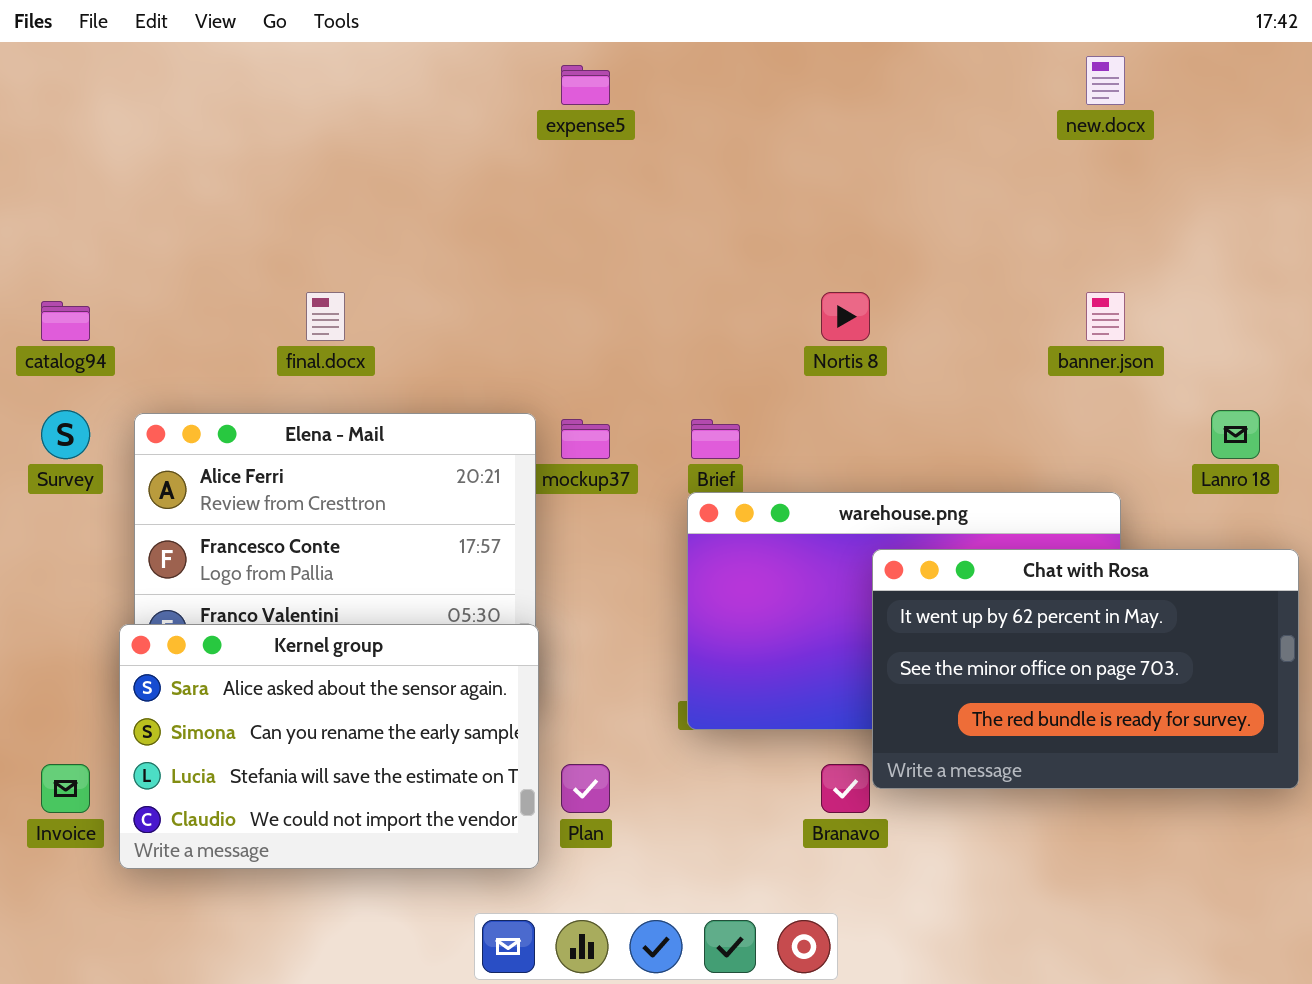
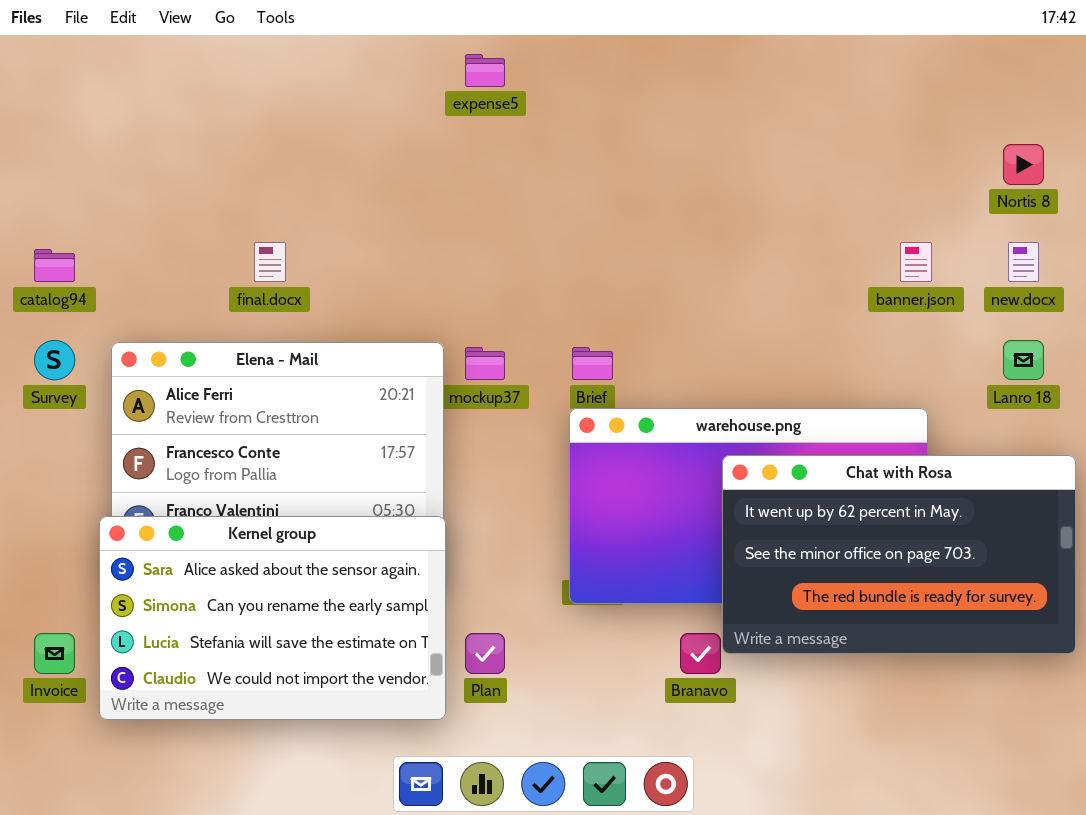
new.docx: [1086,56,1125,105] -> [1008,242,1039,282], moved
Nortis 8: [821,292,870,341] -> [1003,144,1044,185], moved

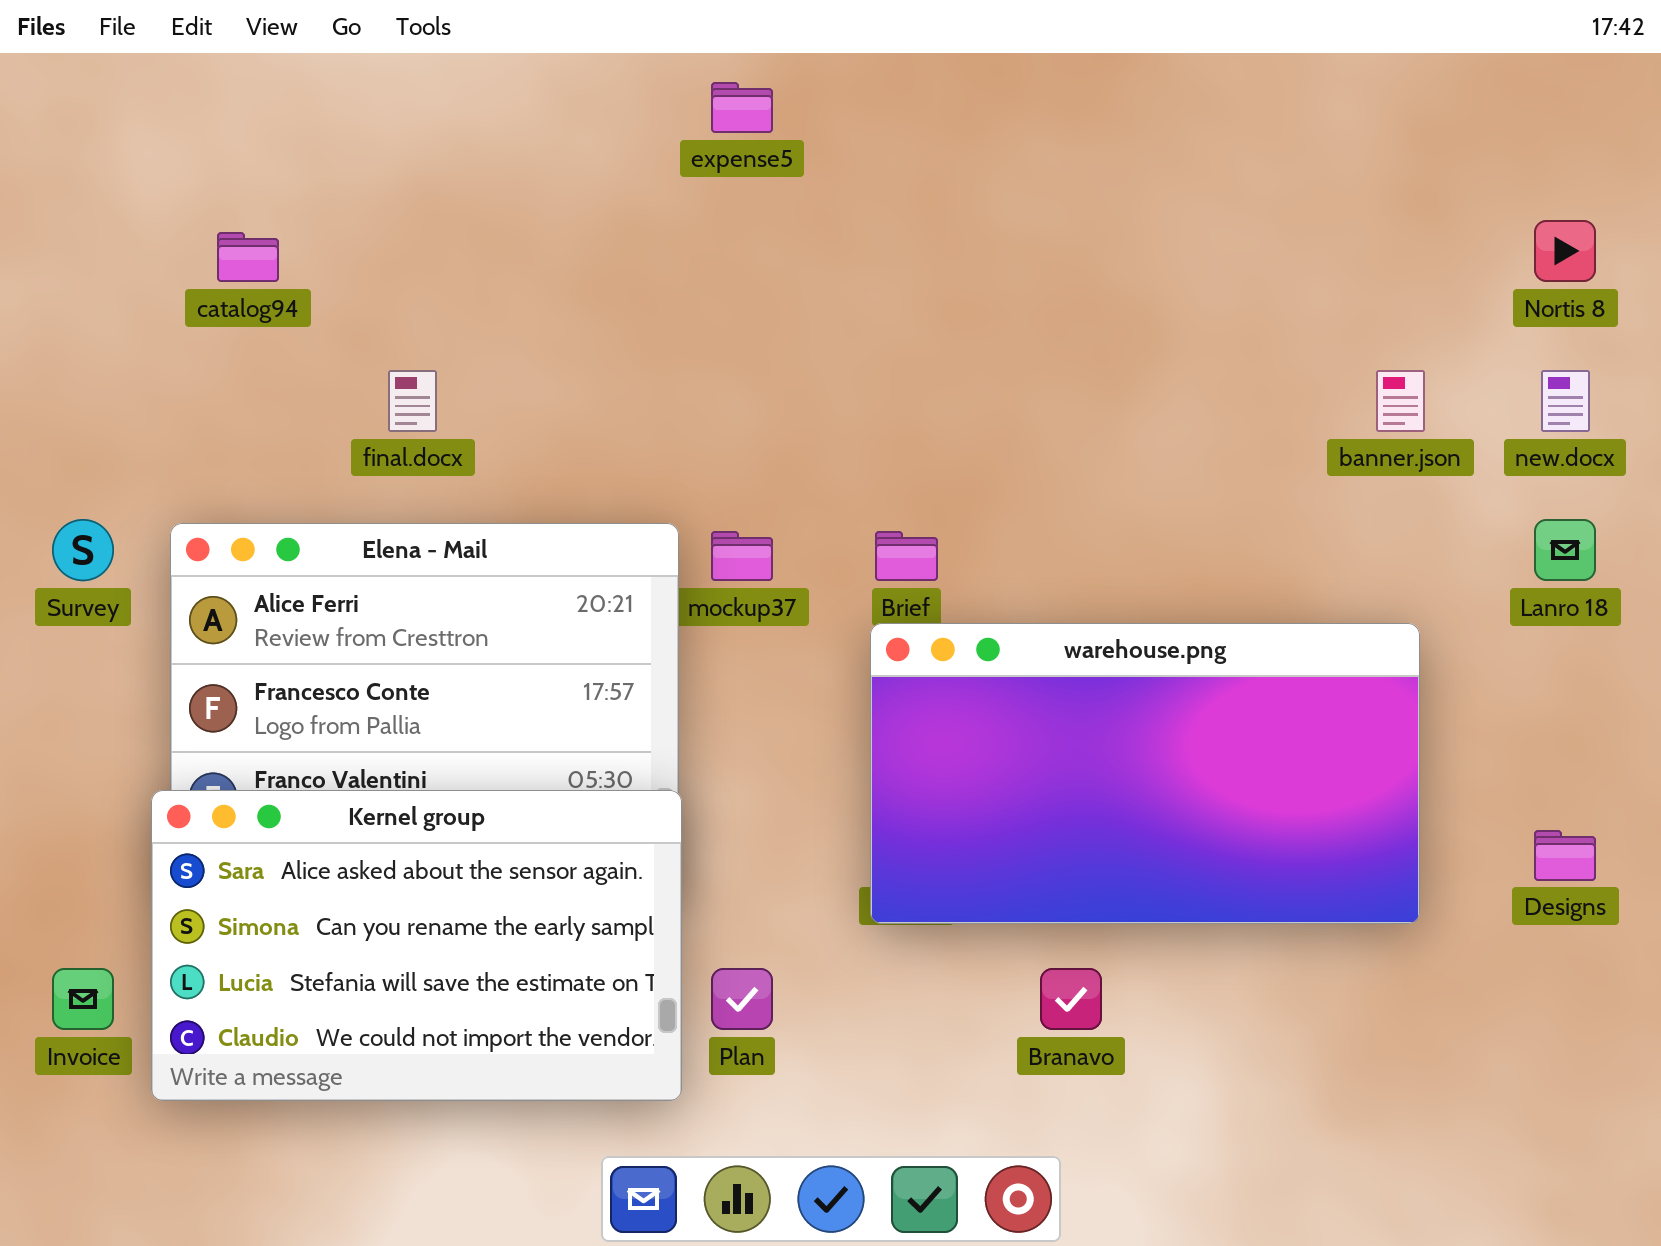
catalog94: [34,249,75,282] -> [217,232,279,282], moved
Chat with Rosa: [722,455,1076,654] -> none, closed

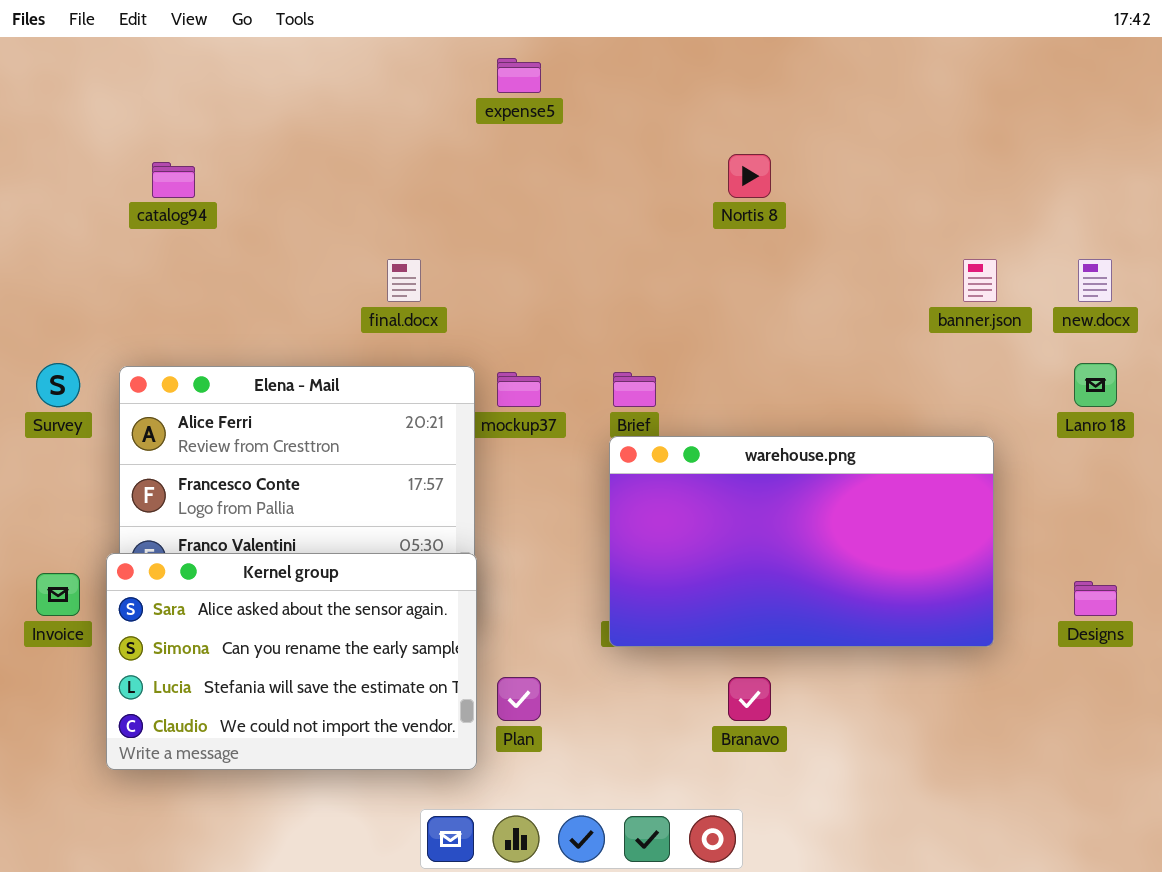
Nortis 8: [1534,220,1596,282] -> [728,154,771,198], moved
final.docx: [388,370,437,432] -> [387,259,421,302], moved
Invoice: [52,968,114,1030] -> [36,573,80,616], moved

